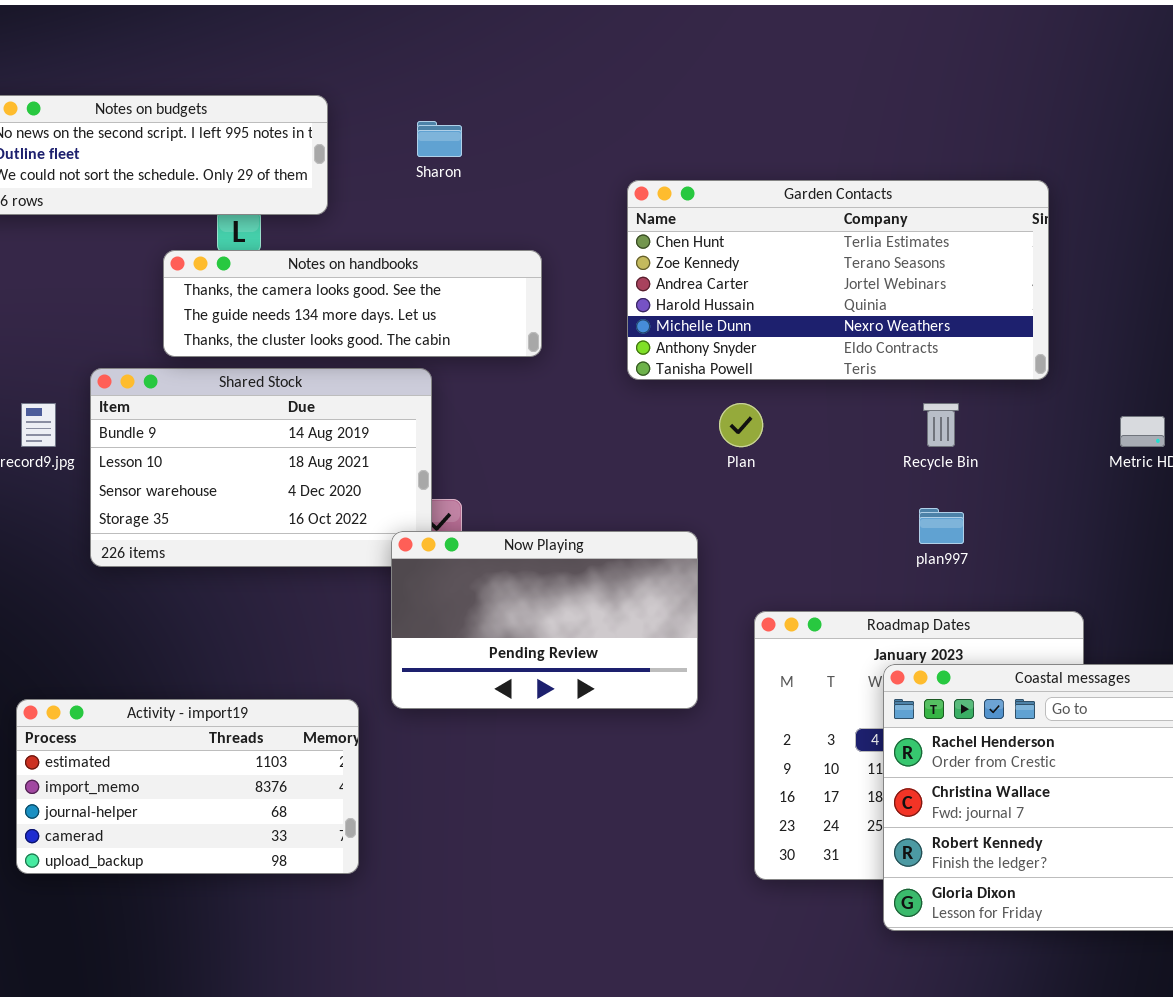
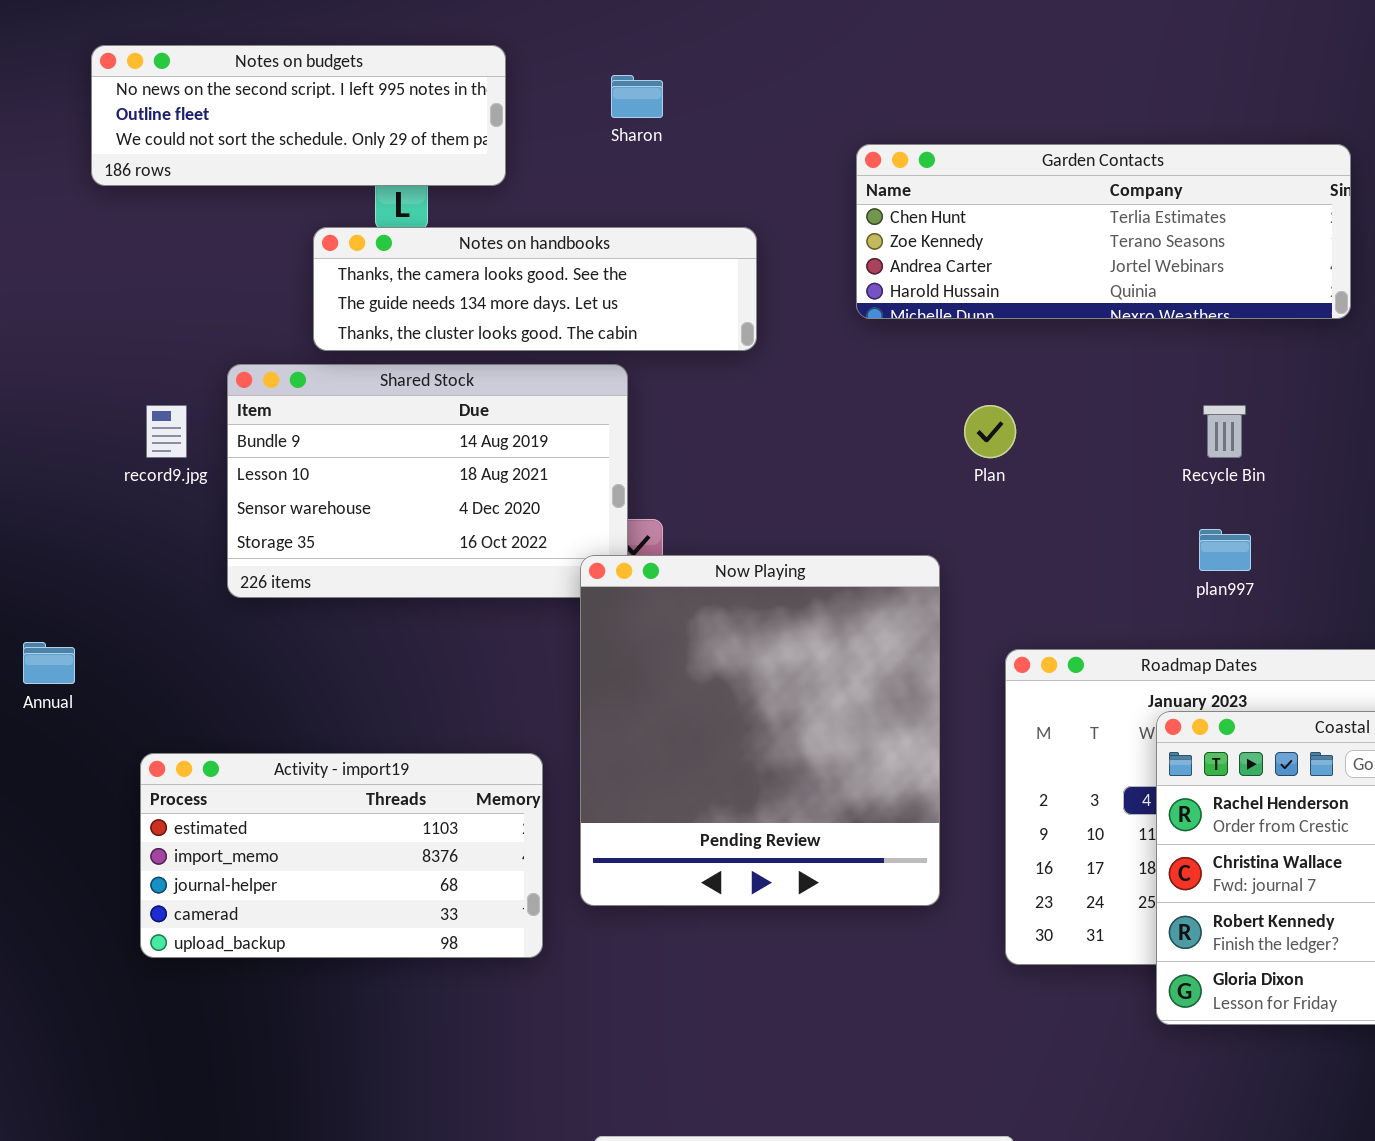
Garden Contacts: [627,180,1049,380] -> [856,144,1351,319], resized
Now Playing: [391,531,698,709] -> [580,555,940,906], resized

